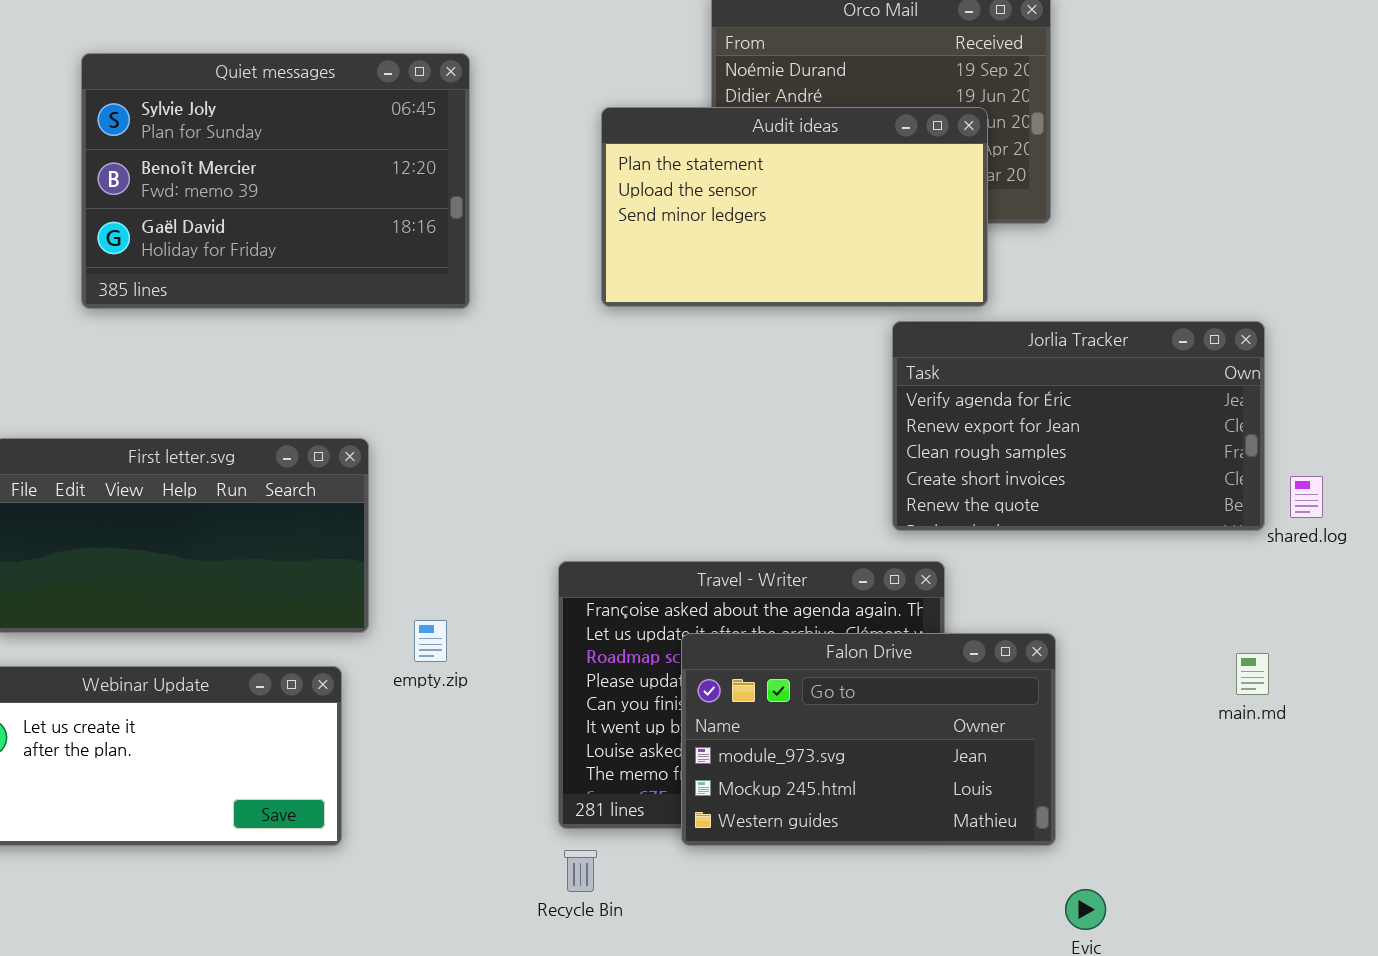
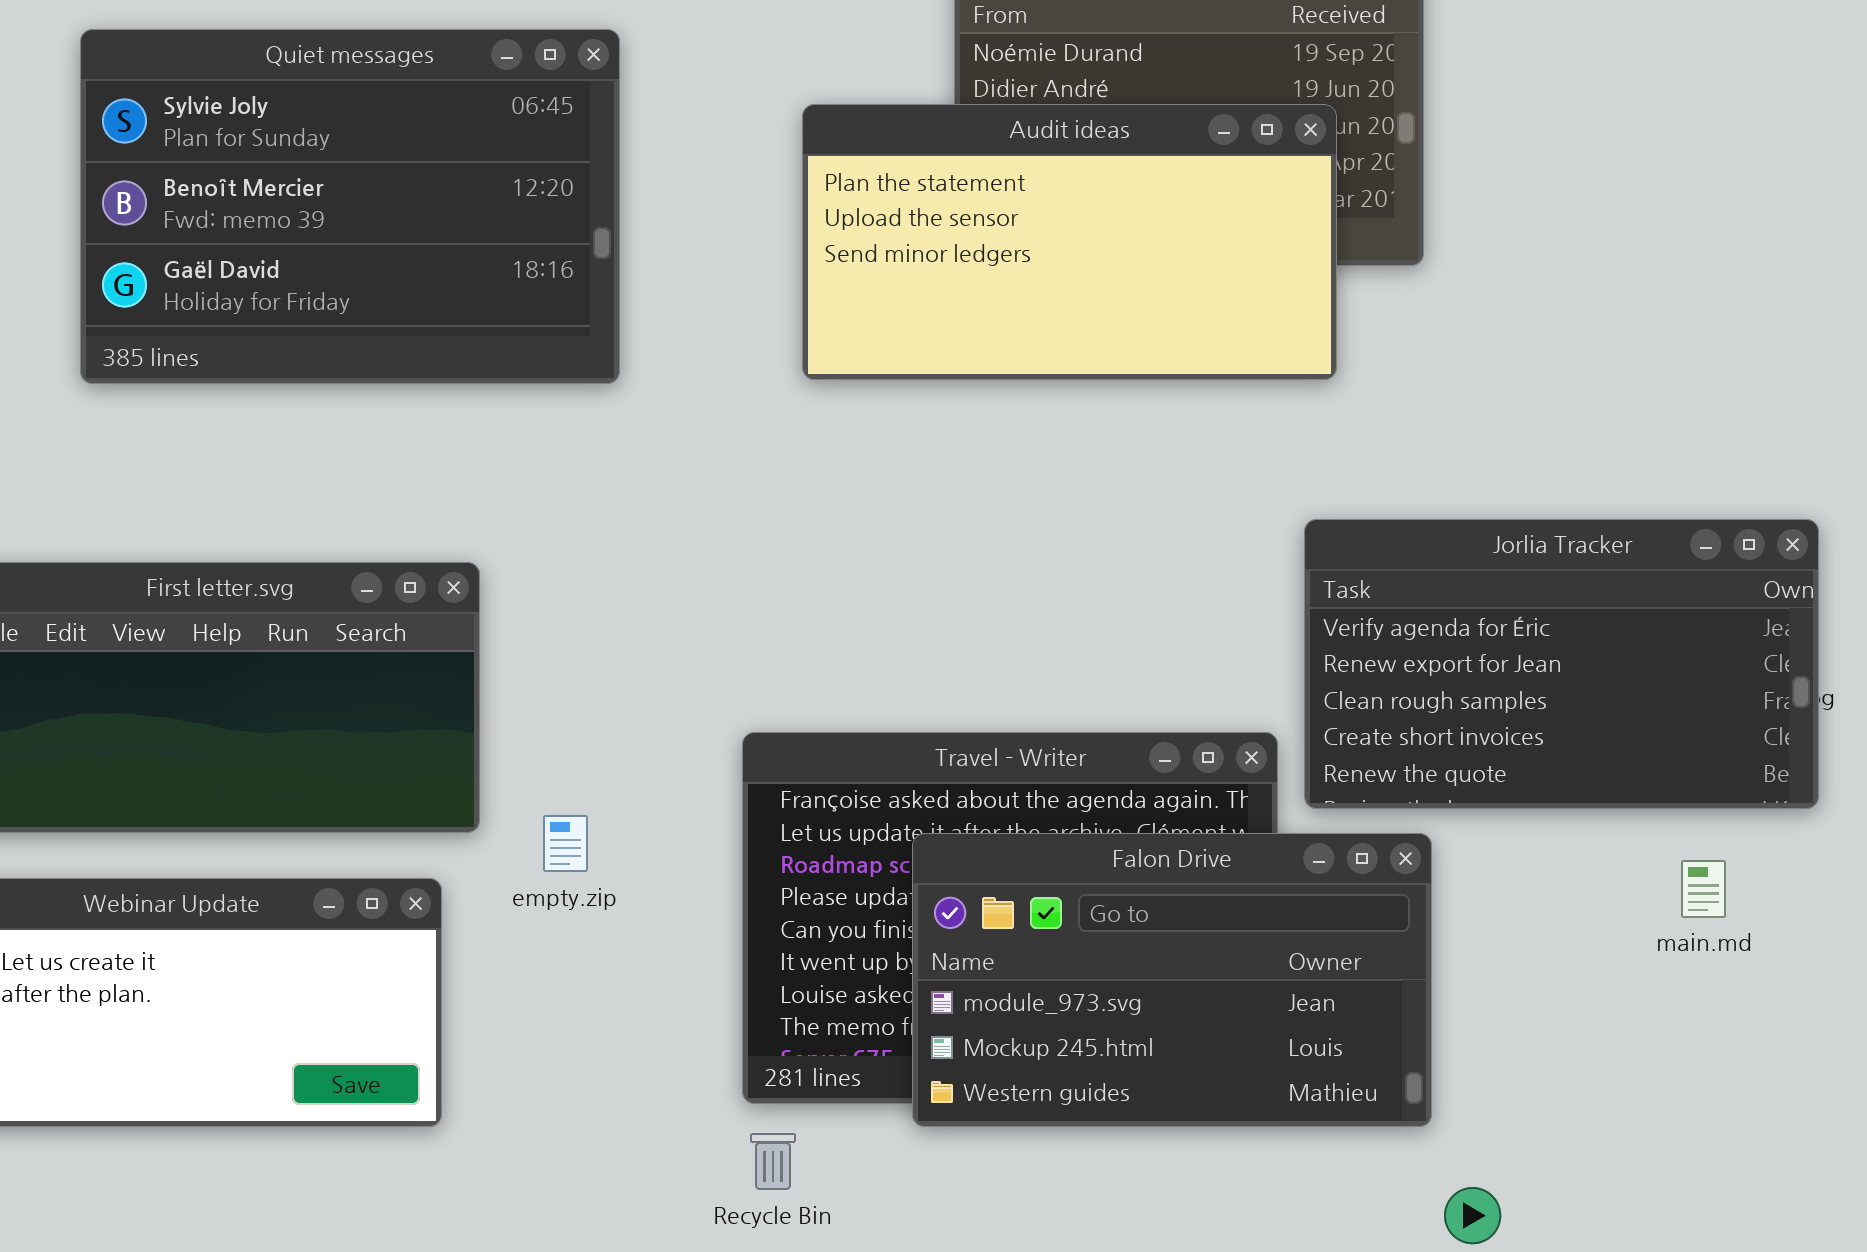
Jorlia Tracker: [892,321,1265,531] -> [1304,519,1819,809], moved

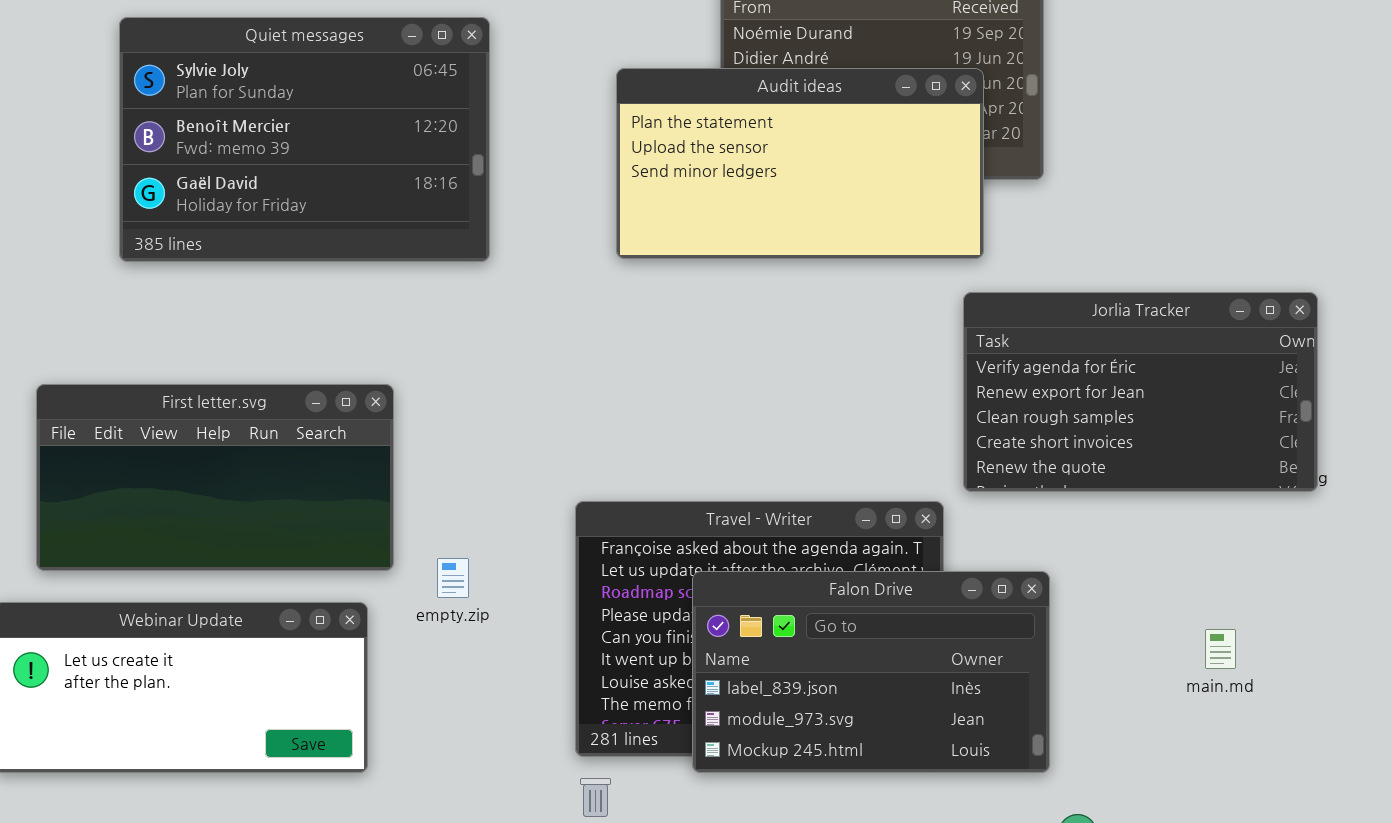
Jorlia Tracker: [1304,519,1819,809] -> [963,292,1318,492], moved
Falon Drive: [912,833,1432,1127] -> [692,571,1050,773], scrolled up 1 row
main.md: [1681,860,1726,918] -> [1205,629,1236,669], moved

